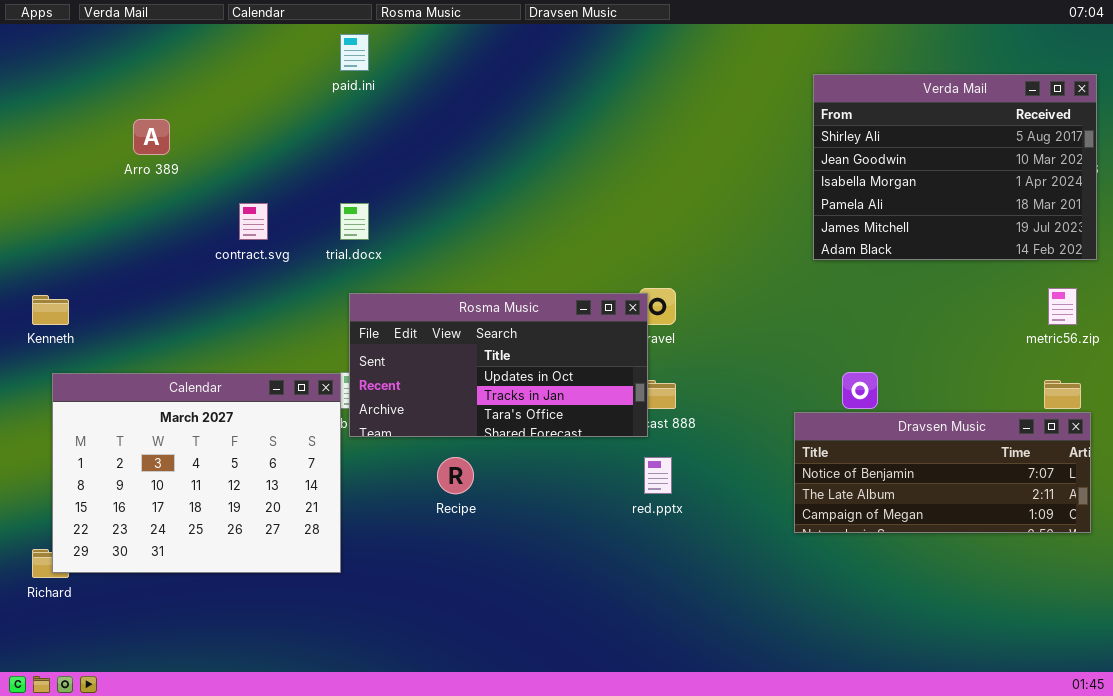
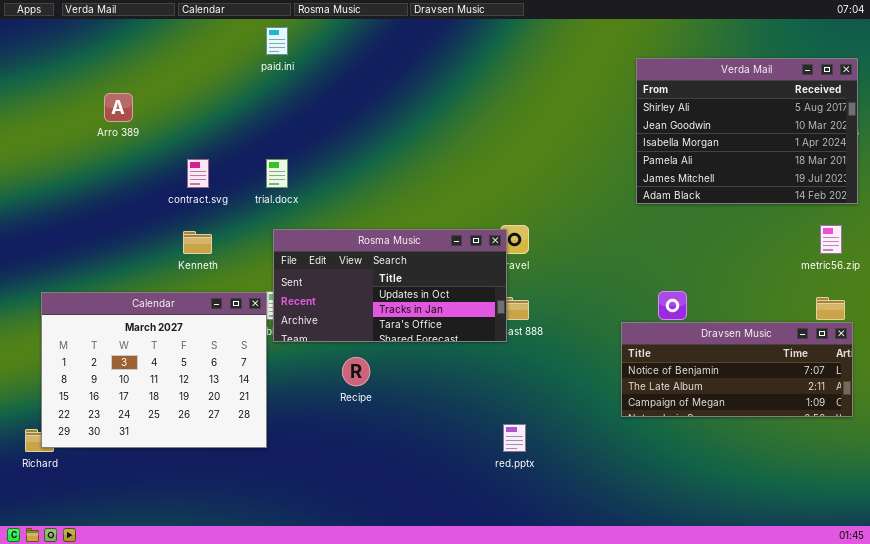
Kenneth: [32,295,69,325] -> [183,231,212,254], moved
red.pptx: [644,457,672,494] -> [503,424,526,452], moved

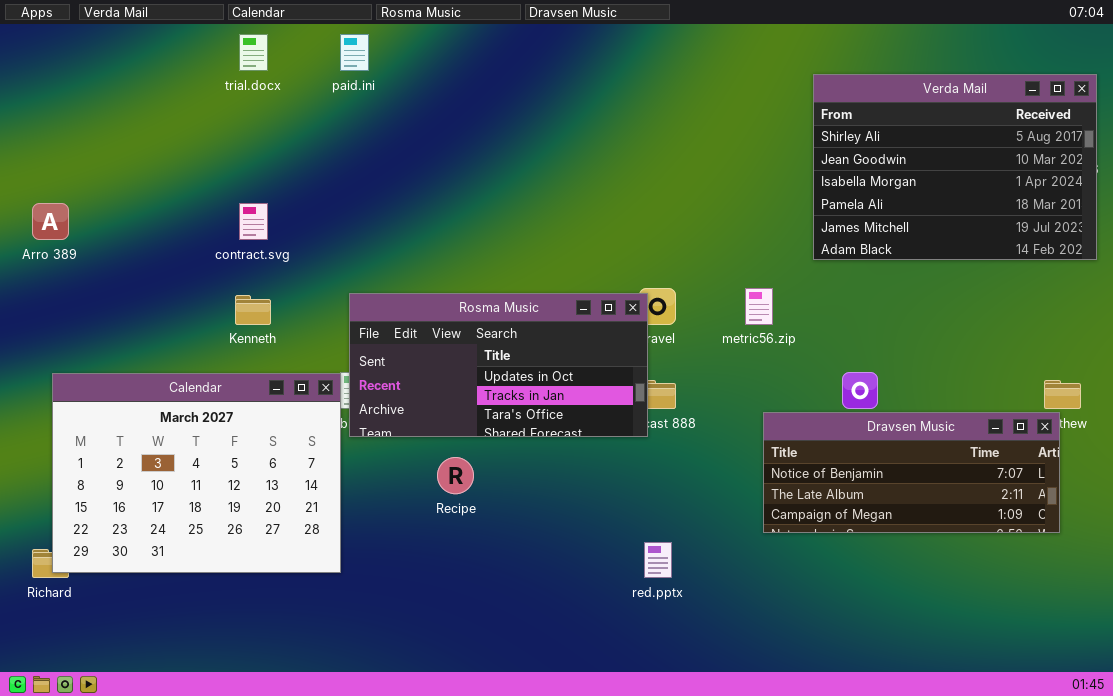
Arro 389: [104,93,133,122] -> [32,203,69,240], moved
trial.docx: [266,159,288,188] -> [239,34,268,71], moved
metric56.zip: [820,225,842,254] -> [745,288,773,325], moved
Dravsen Music: [621,322,853,417] -> [763,412,1060,533], moved

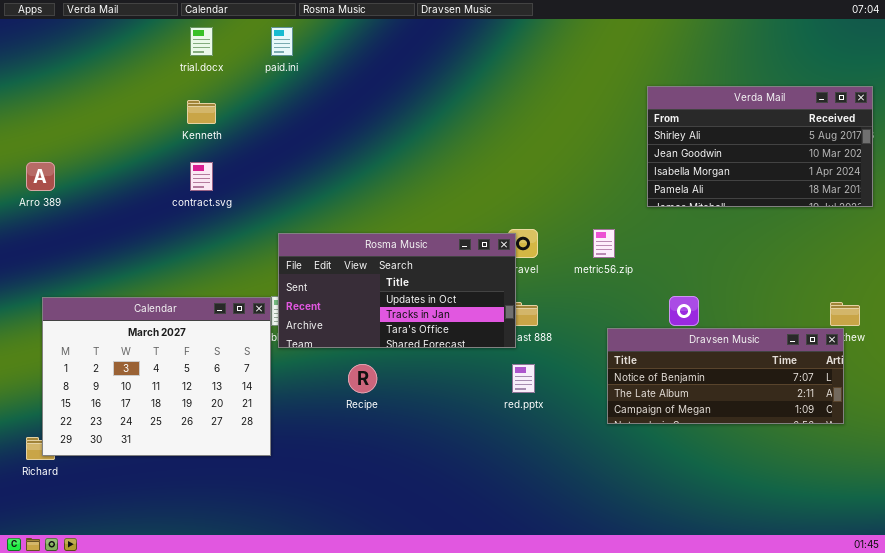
Verda Mail: [813,74,1097,260] -> [647,86,873,207], resized
Kenneth: [235,295,271,325] -> [187,100,216,124], moved
red.pptx: [644,542,672,578] -> [512,364,535,393], moved

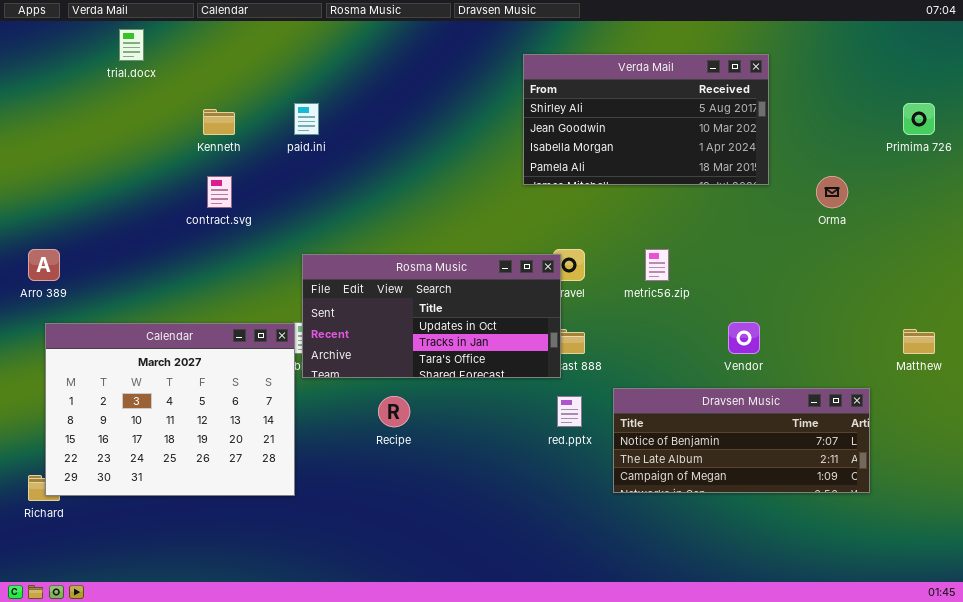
trial.docx: [190,27,213,56] -> [119,29,144,61], moved
paid.ini: [271,27,293,56] -> [294,103,319,135], moved
Verda Mail: [647,86,873,207] -> [523,54,769,185], moved
Arro 389: [26,162,55,191] -> [28,249,60,281], moved
Dravsen Music: [607,328,844,424] -> [613,388,870,493], moved

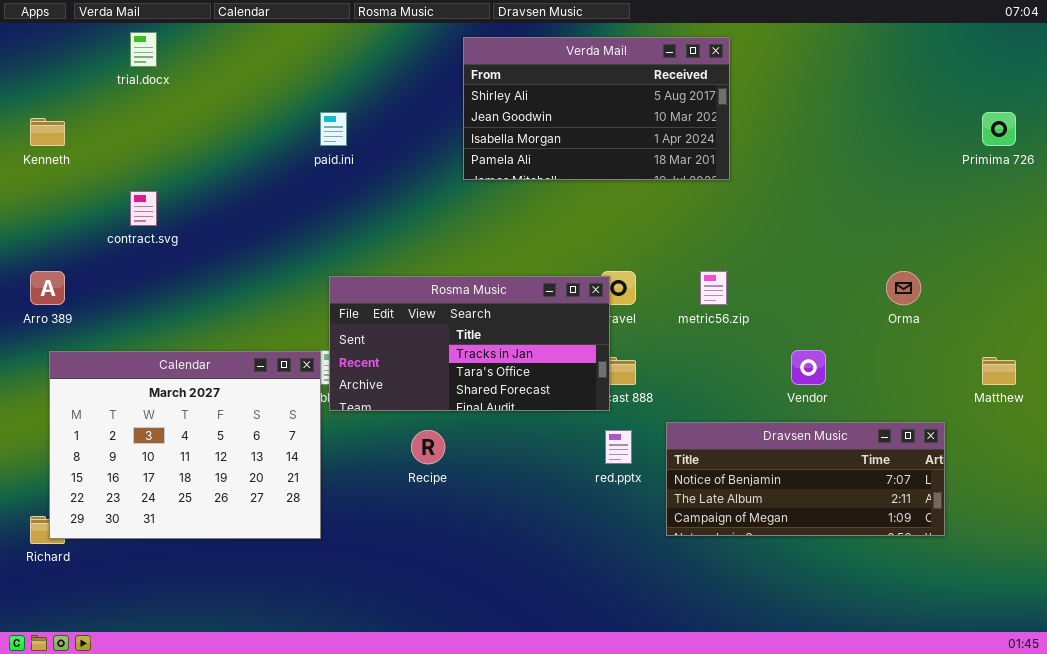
Verda Mail: [523,54,769,185] -> [463,37,730,180], moved
Kenneth: [203,109,235,135] -> [30,118,65,146], moved
contract.svg: [207,176,232,208] -> [130,191,157,226], moved
Orma: [816,176,848,208] -> [886,271,921,305], moved
Rosma Music: [302,254,561,378] -> [329,276,610,411], scrolled down 1 row

